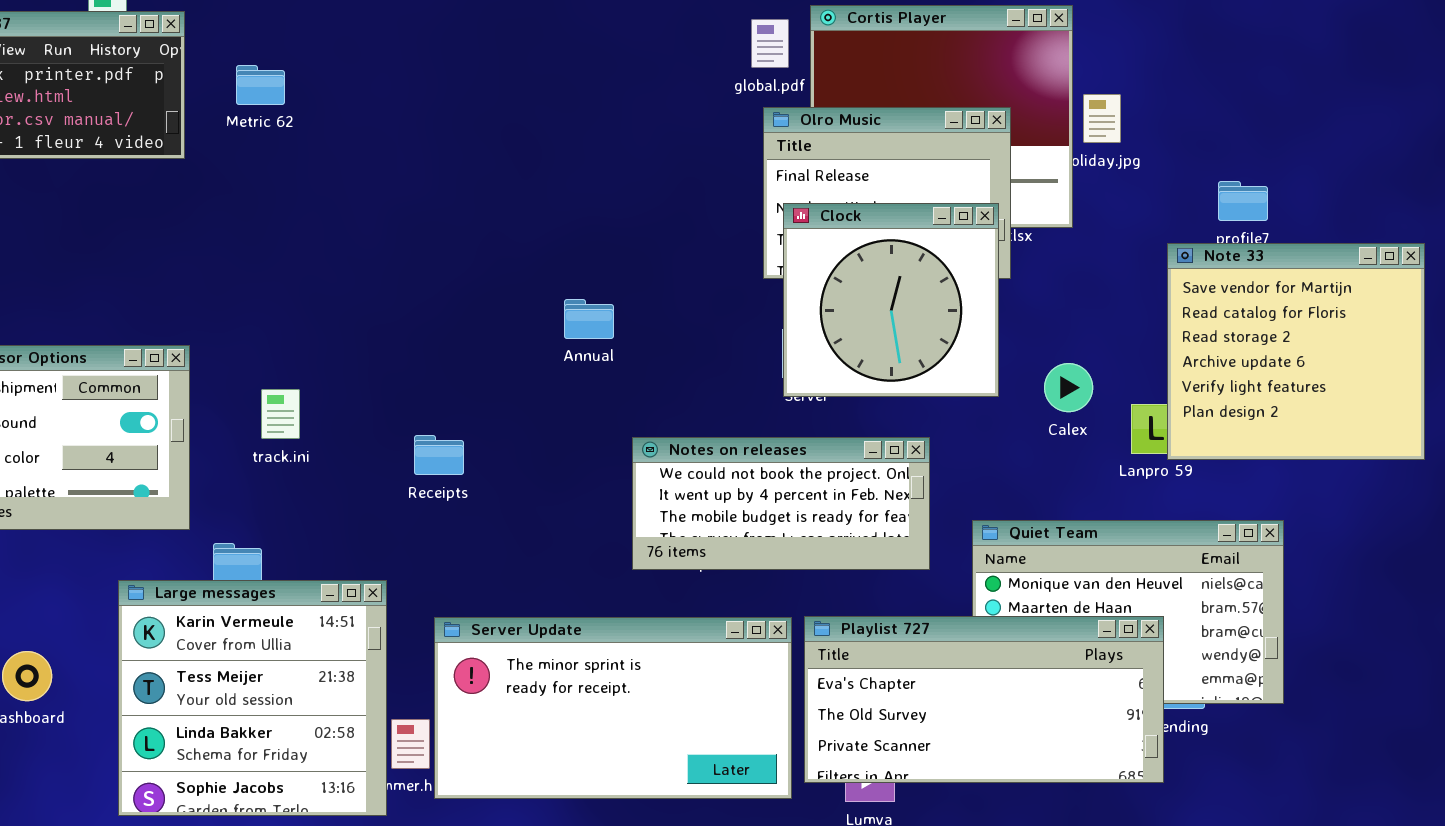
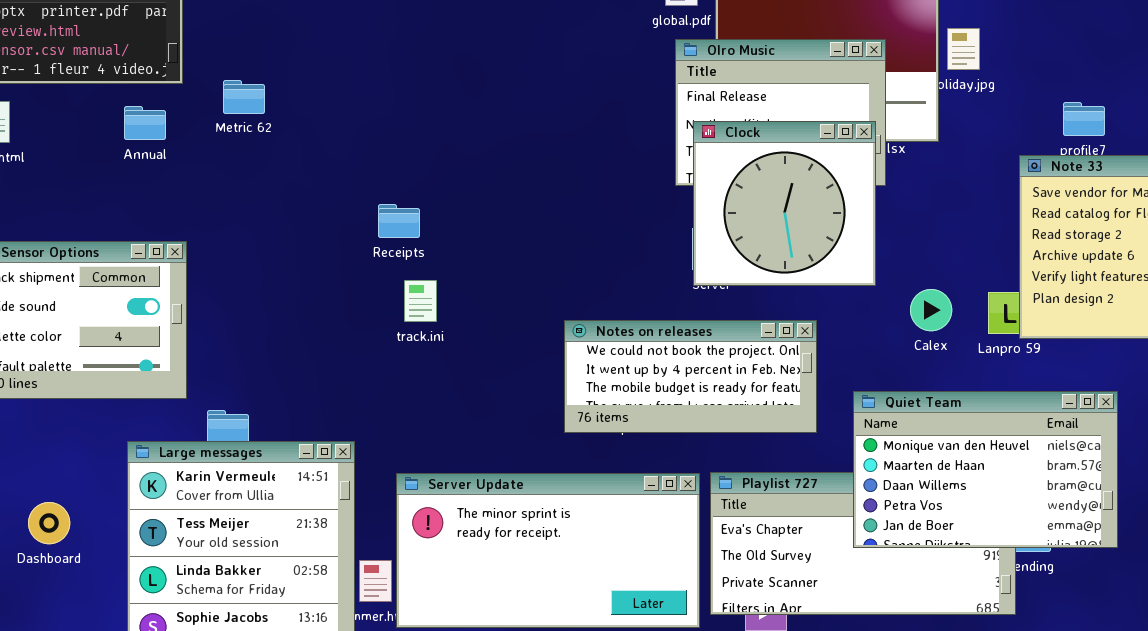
Metric 62: [236,65,285,105] -> [223,80,265,114], moved
Annual: [564,299,614,339] -> [124,106,166,140], moved
Calex: [1044,363,1093,412] -> [910,289,952,331], moved
track.ini: [261,389,300,439] -> [404,280,437,322], moved
Receipts: [414,435,464,475] -> [378,204,420,238], moved
Quiet Team: [972,520,1284,704] -> [853,391,1118,548], raised

